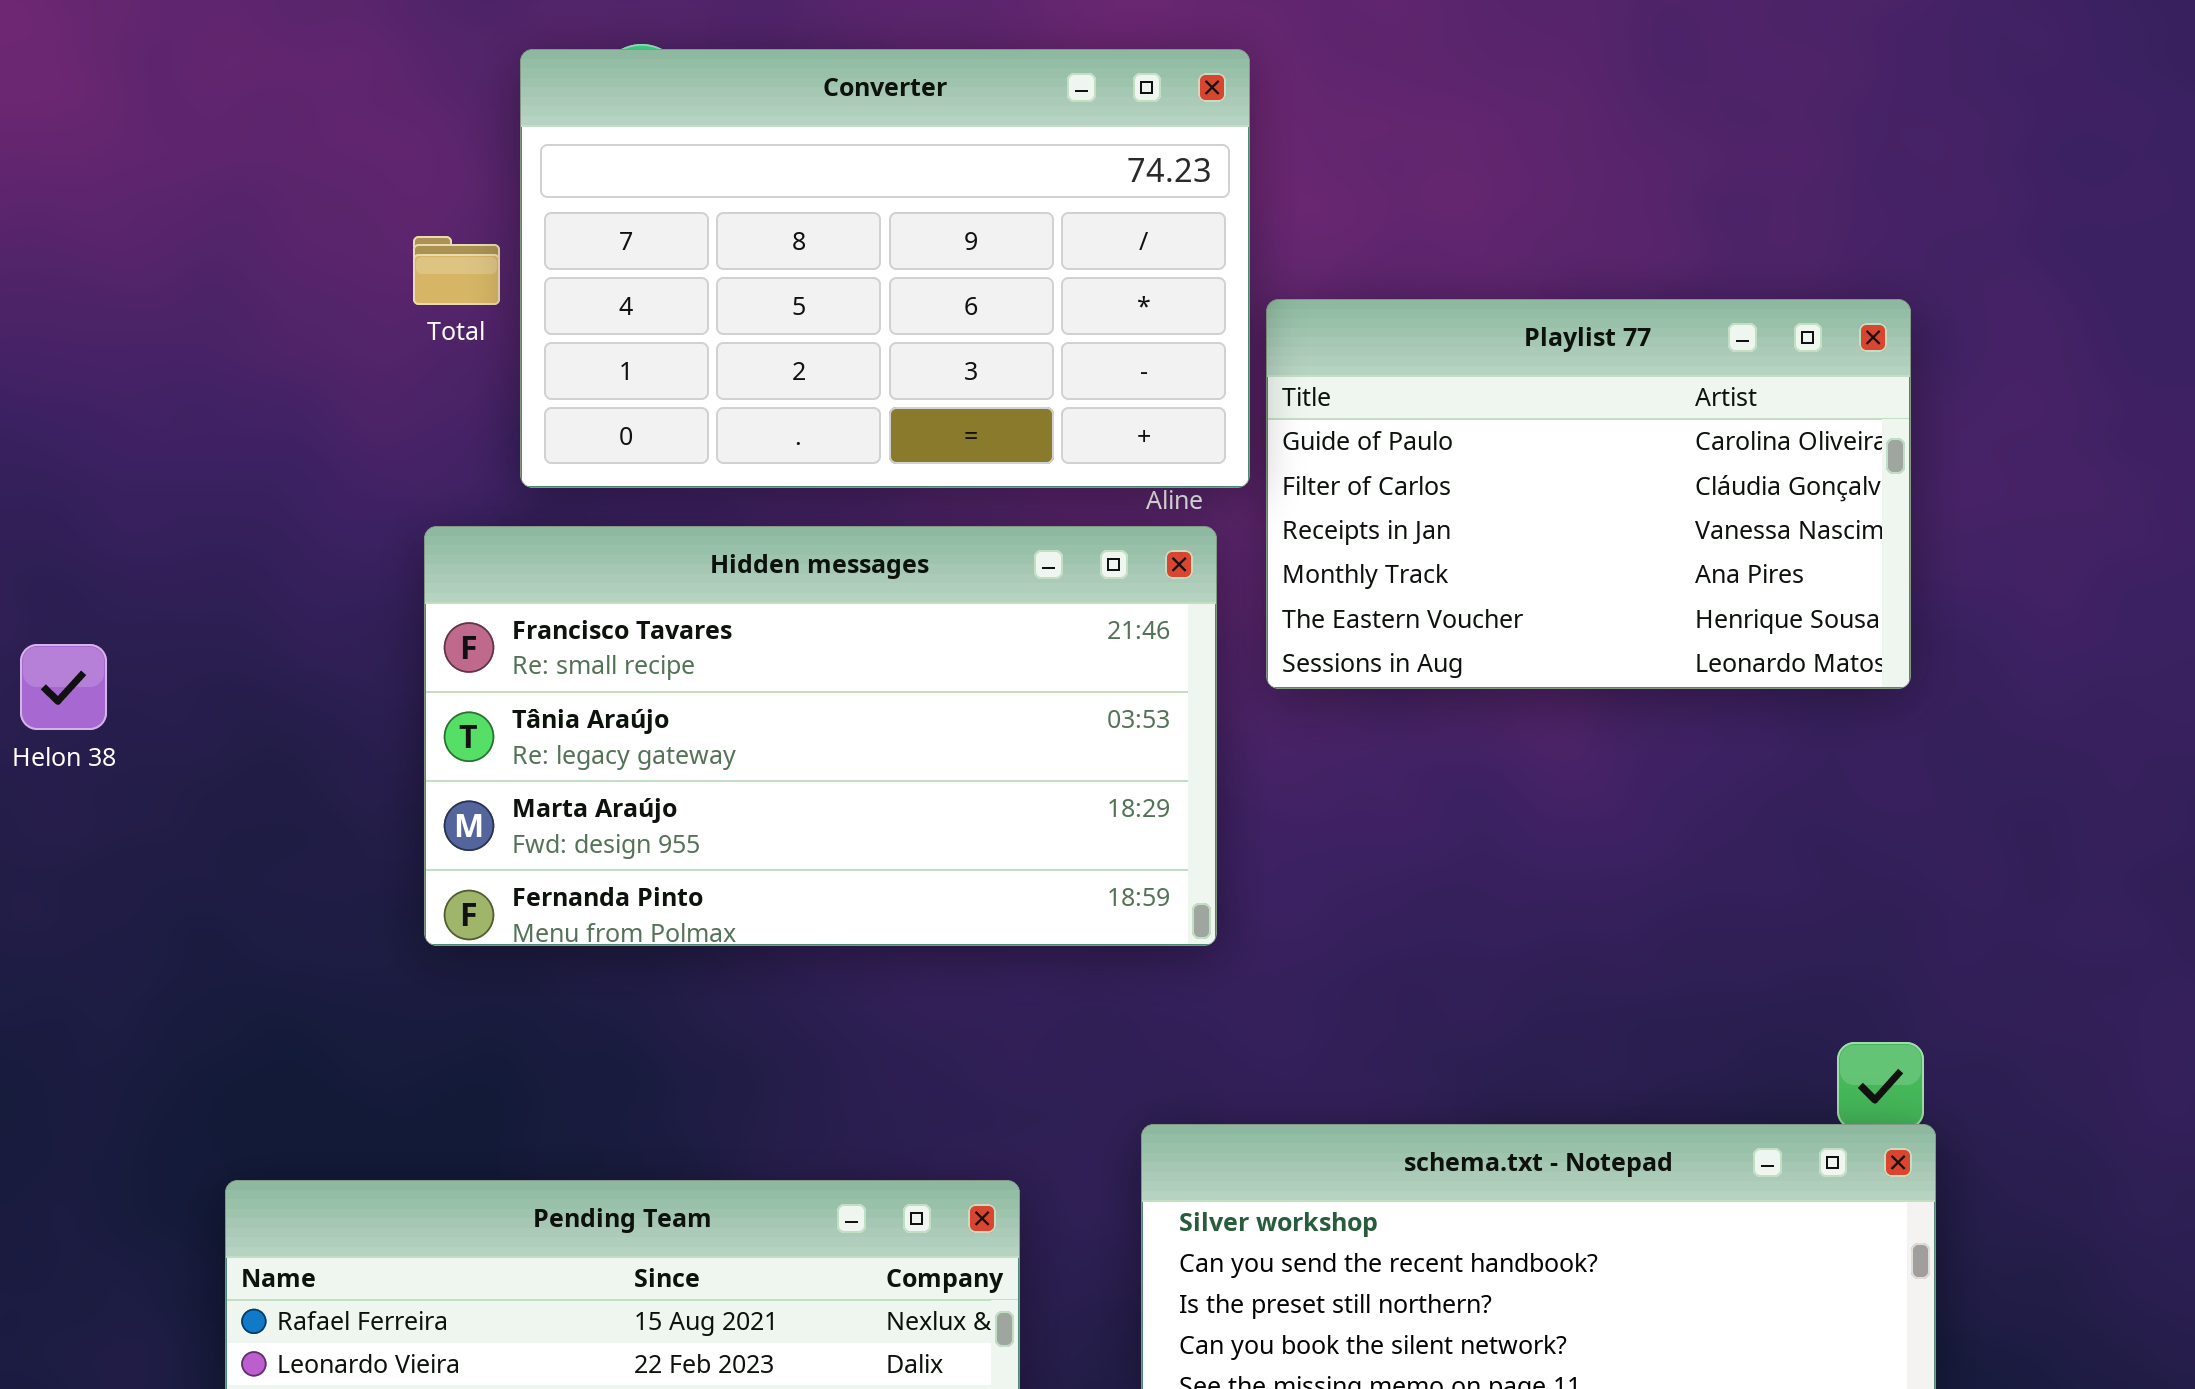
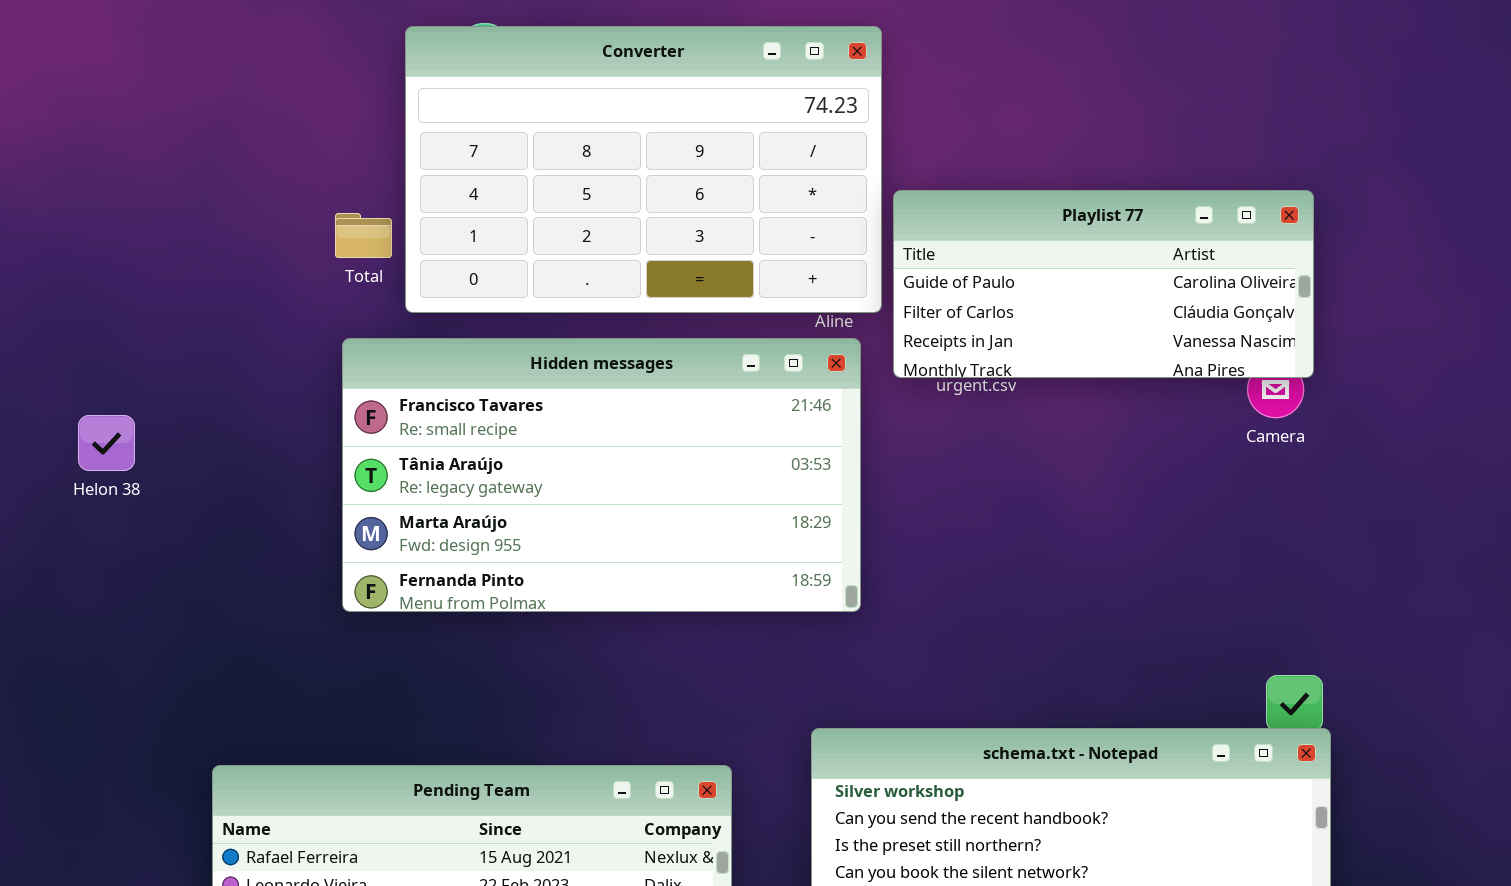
Total: [413,236,500,305] -> [335,213,392,258], moved
Playlist 77: [1266,299,1911,689] -> [893,190,1314,378], resized

